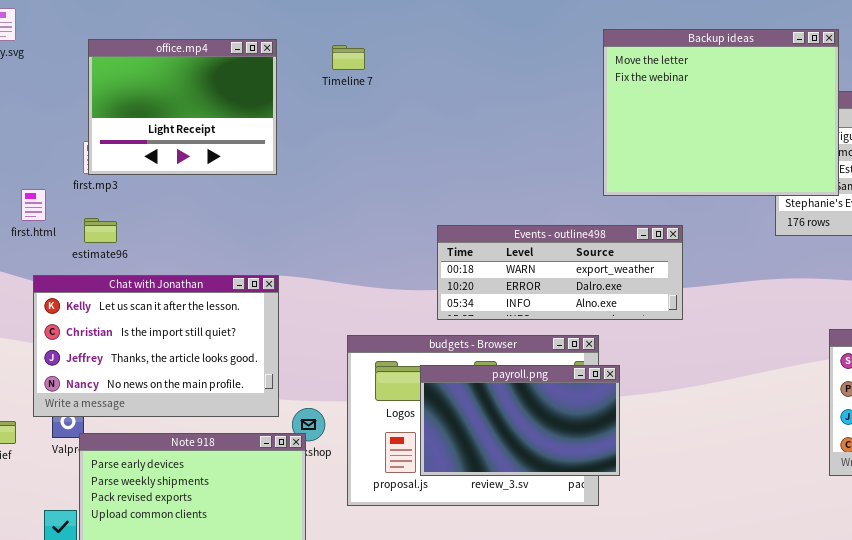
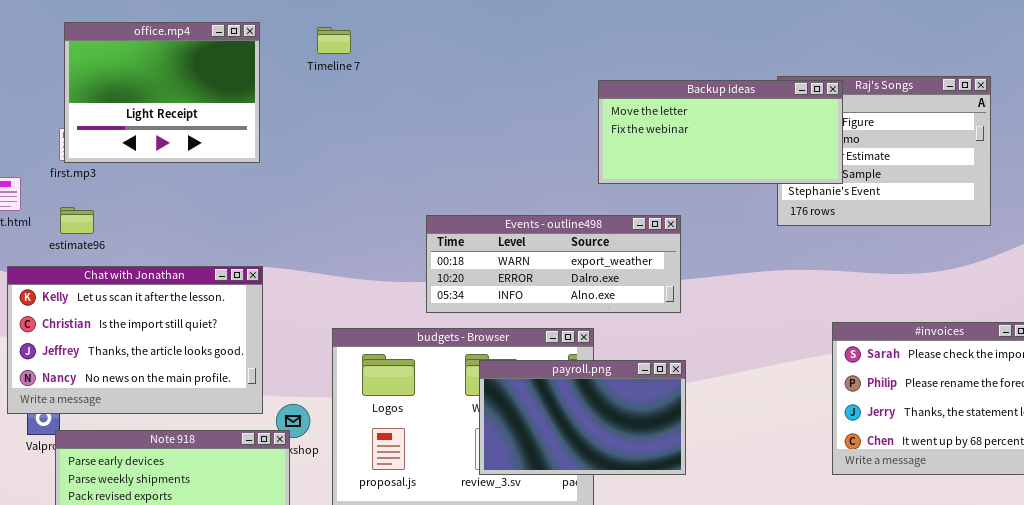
Backup ideas: [603,29,839,196] -> [598,80,843,184], resized
payroll.png: [420,365,620,476] -> [479,360,686,475], moved

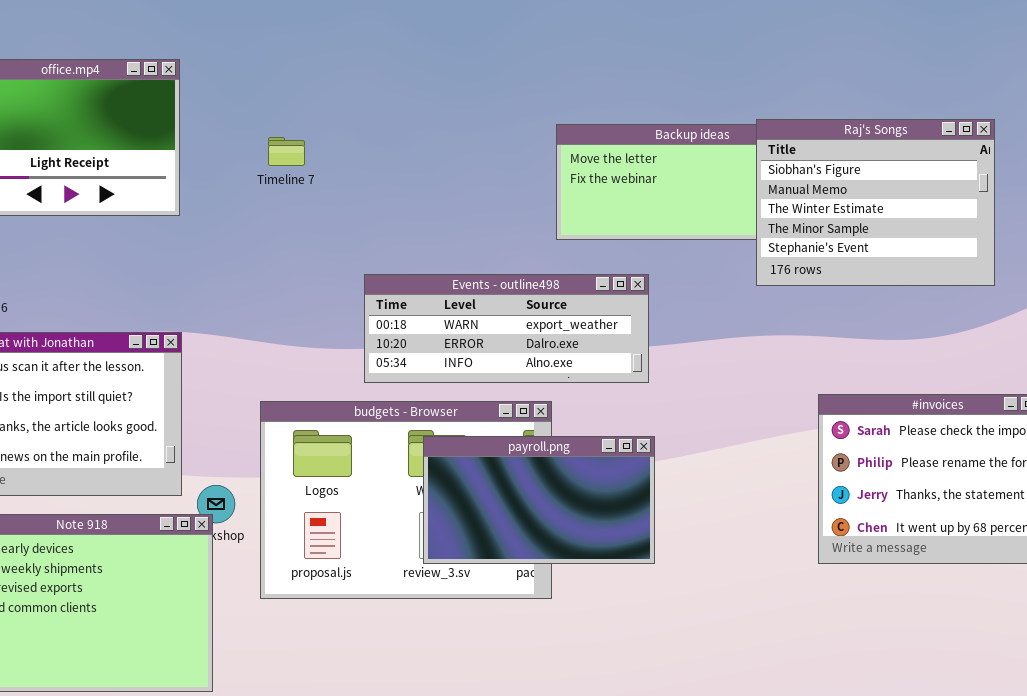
Timeline 7: [317,27,351,54] -> [268,137,305,166], moved
Raj's Songs: [777,76,991,226] -> [756,119,995,286], raised

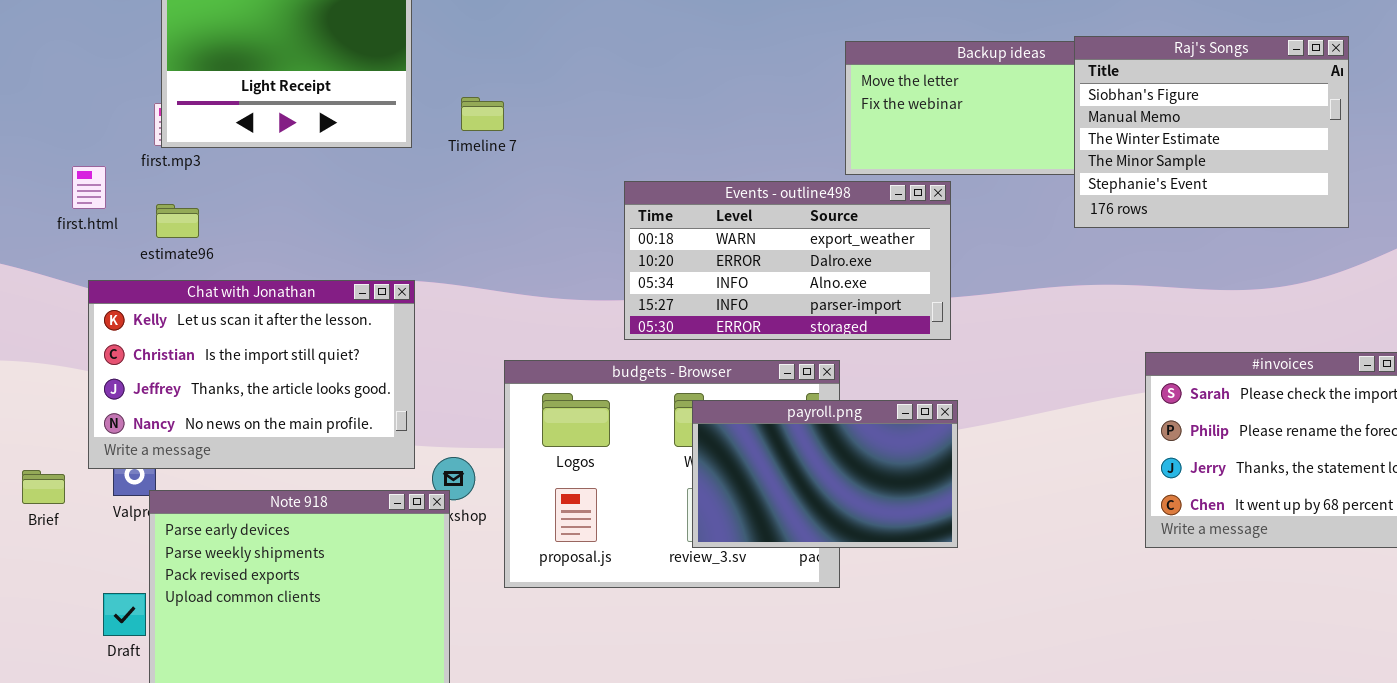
Timeline 7: [268,137,305,166] -> [461,97,504,131], moved
Events - outline498: [364,274,649,383] -> [624,181,951,340], resized

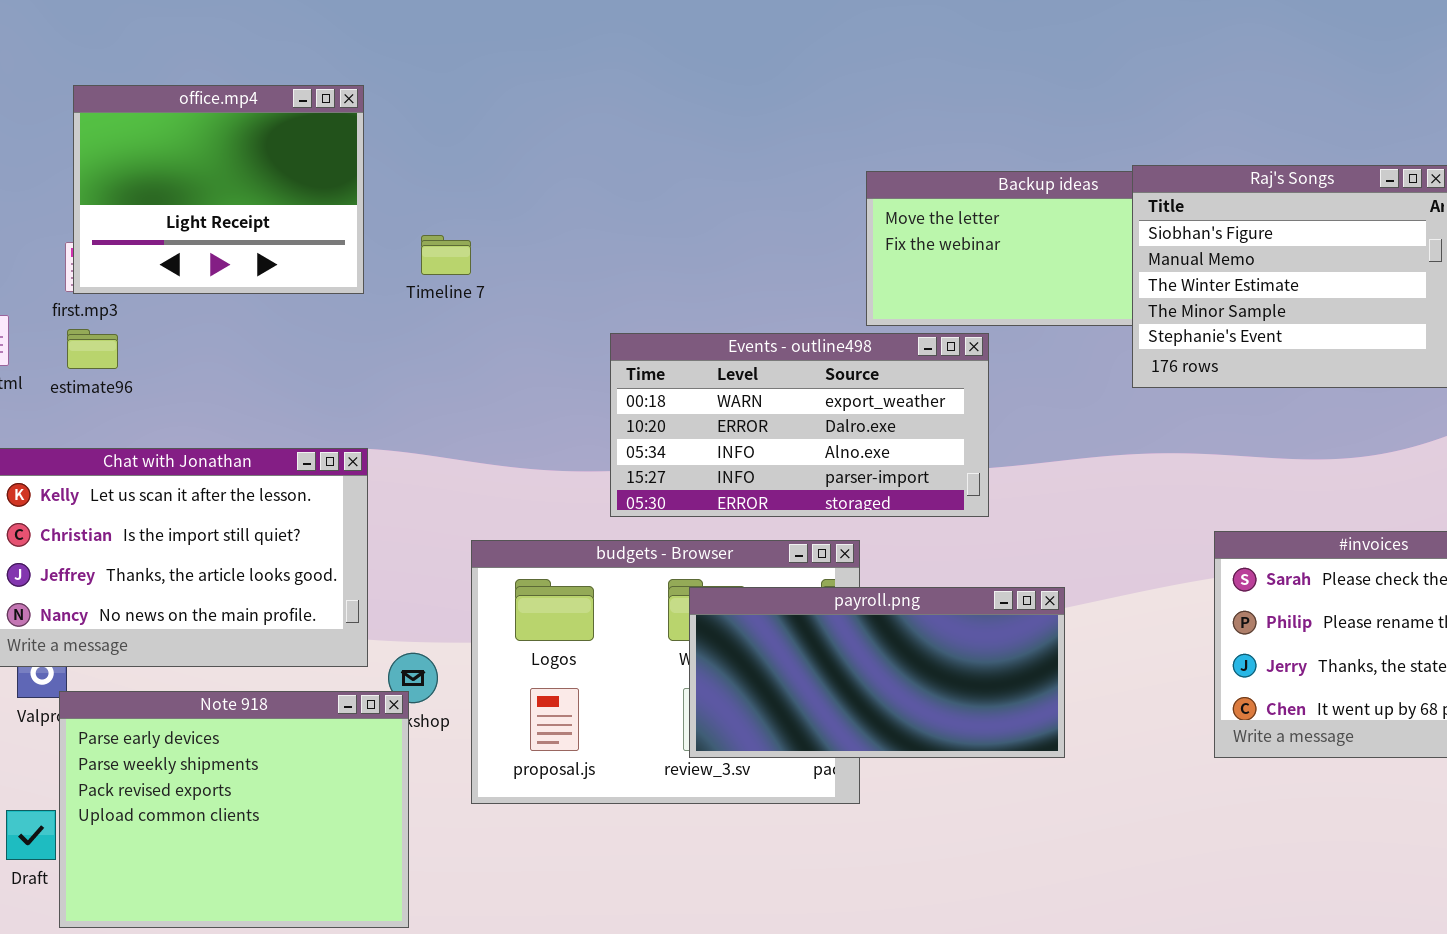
estimate96: [156,204,199,238] -> [67,329,118,369], moved
payroll.png: [692,400,958,548] -> [689,587,1065,758], resized

